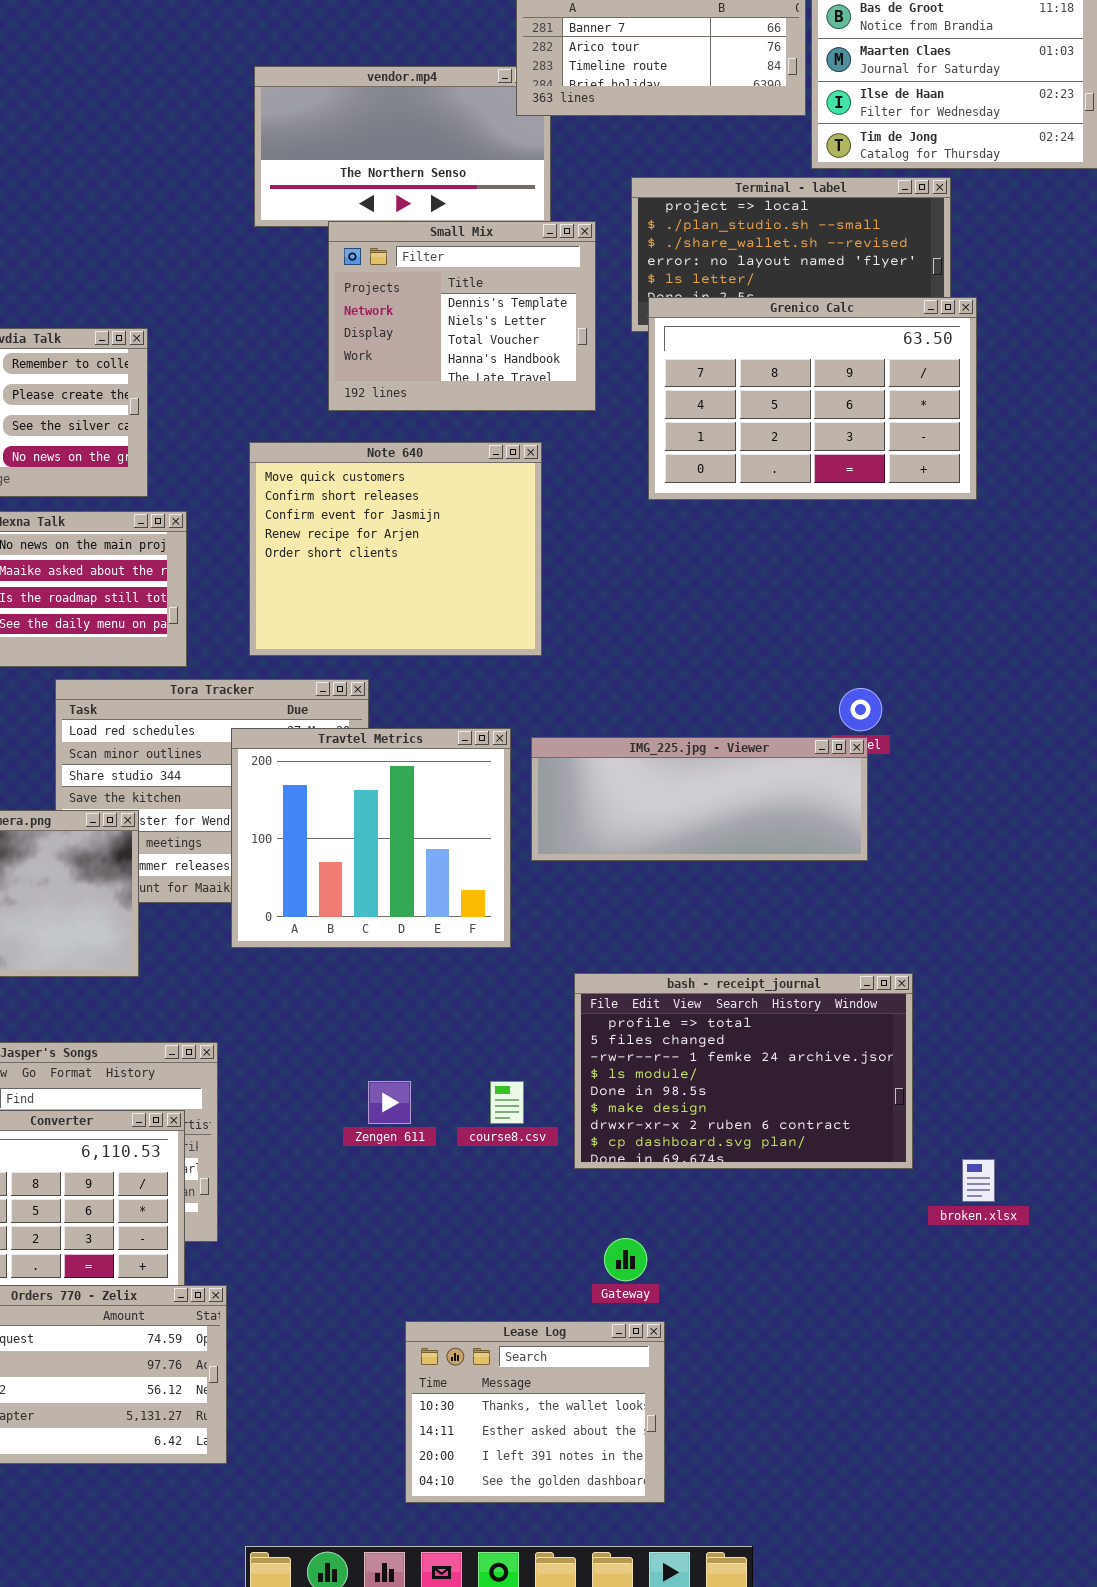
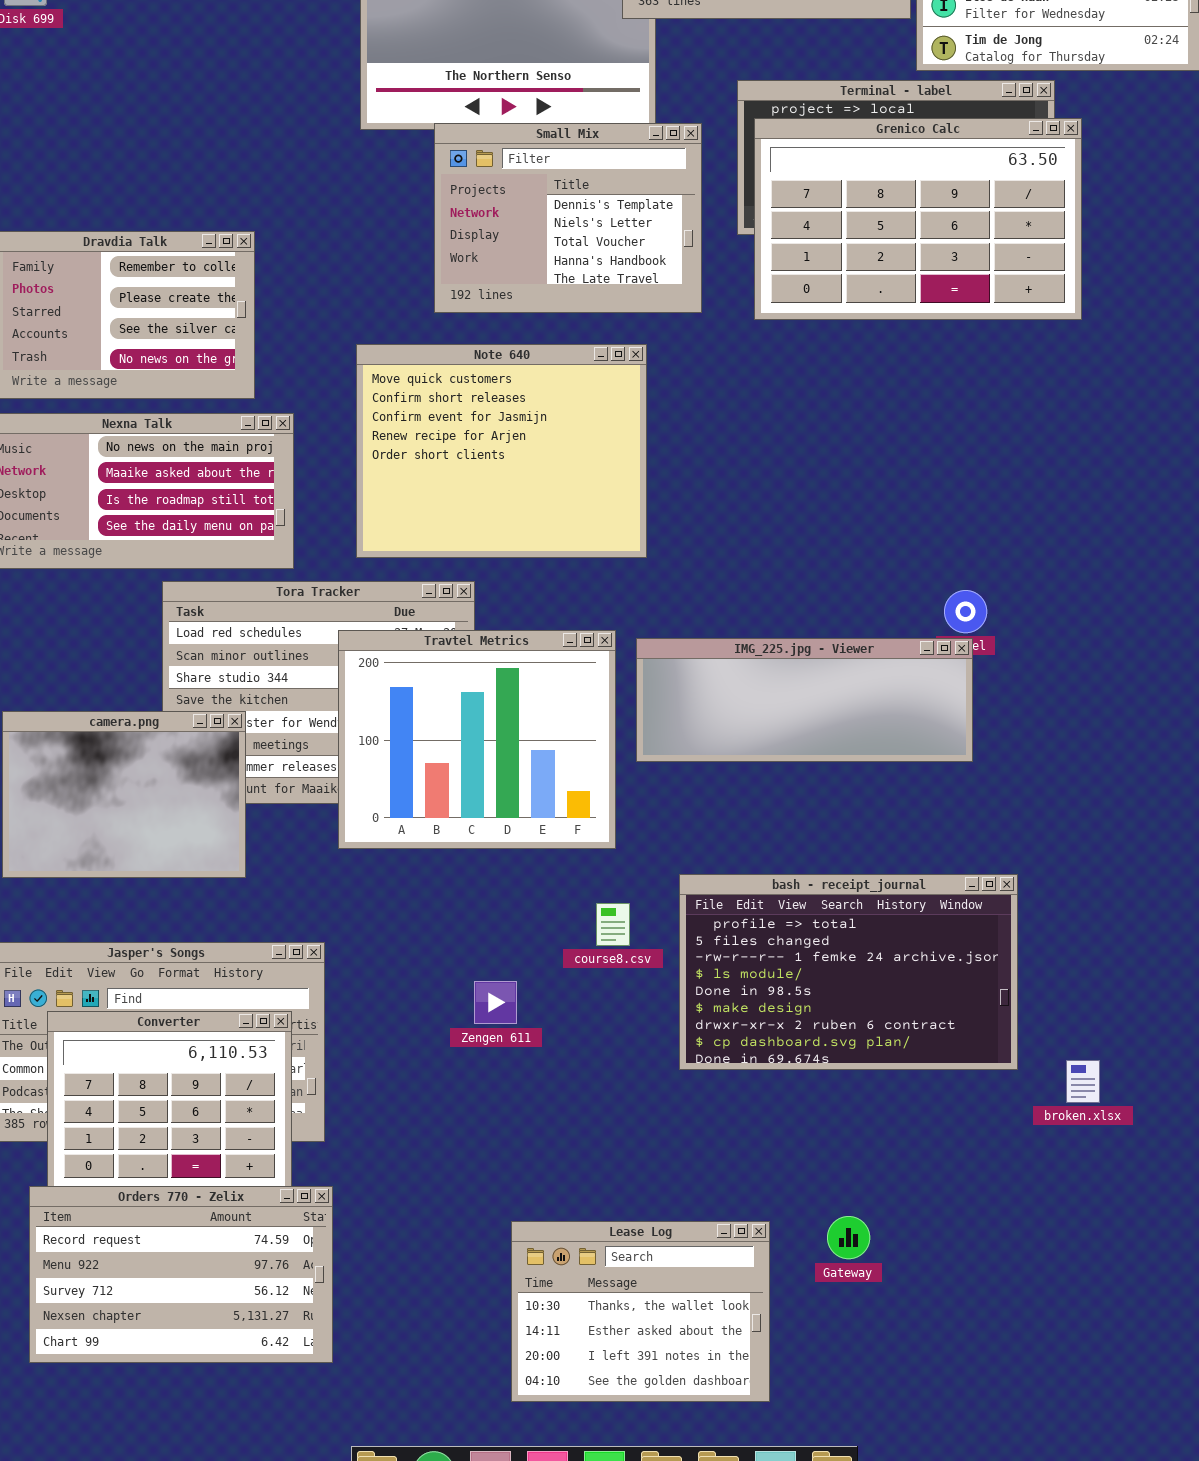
Grenico Calc: [648,297,977,500] -> [754,118,1082,320], moved
course8.csv: [490,1081,524,1124] -> [596,903,630,946], moved
Gateway: [604,1238,647,1281] -> [827,1216,870,1259], moved

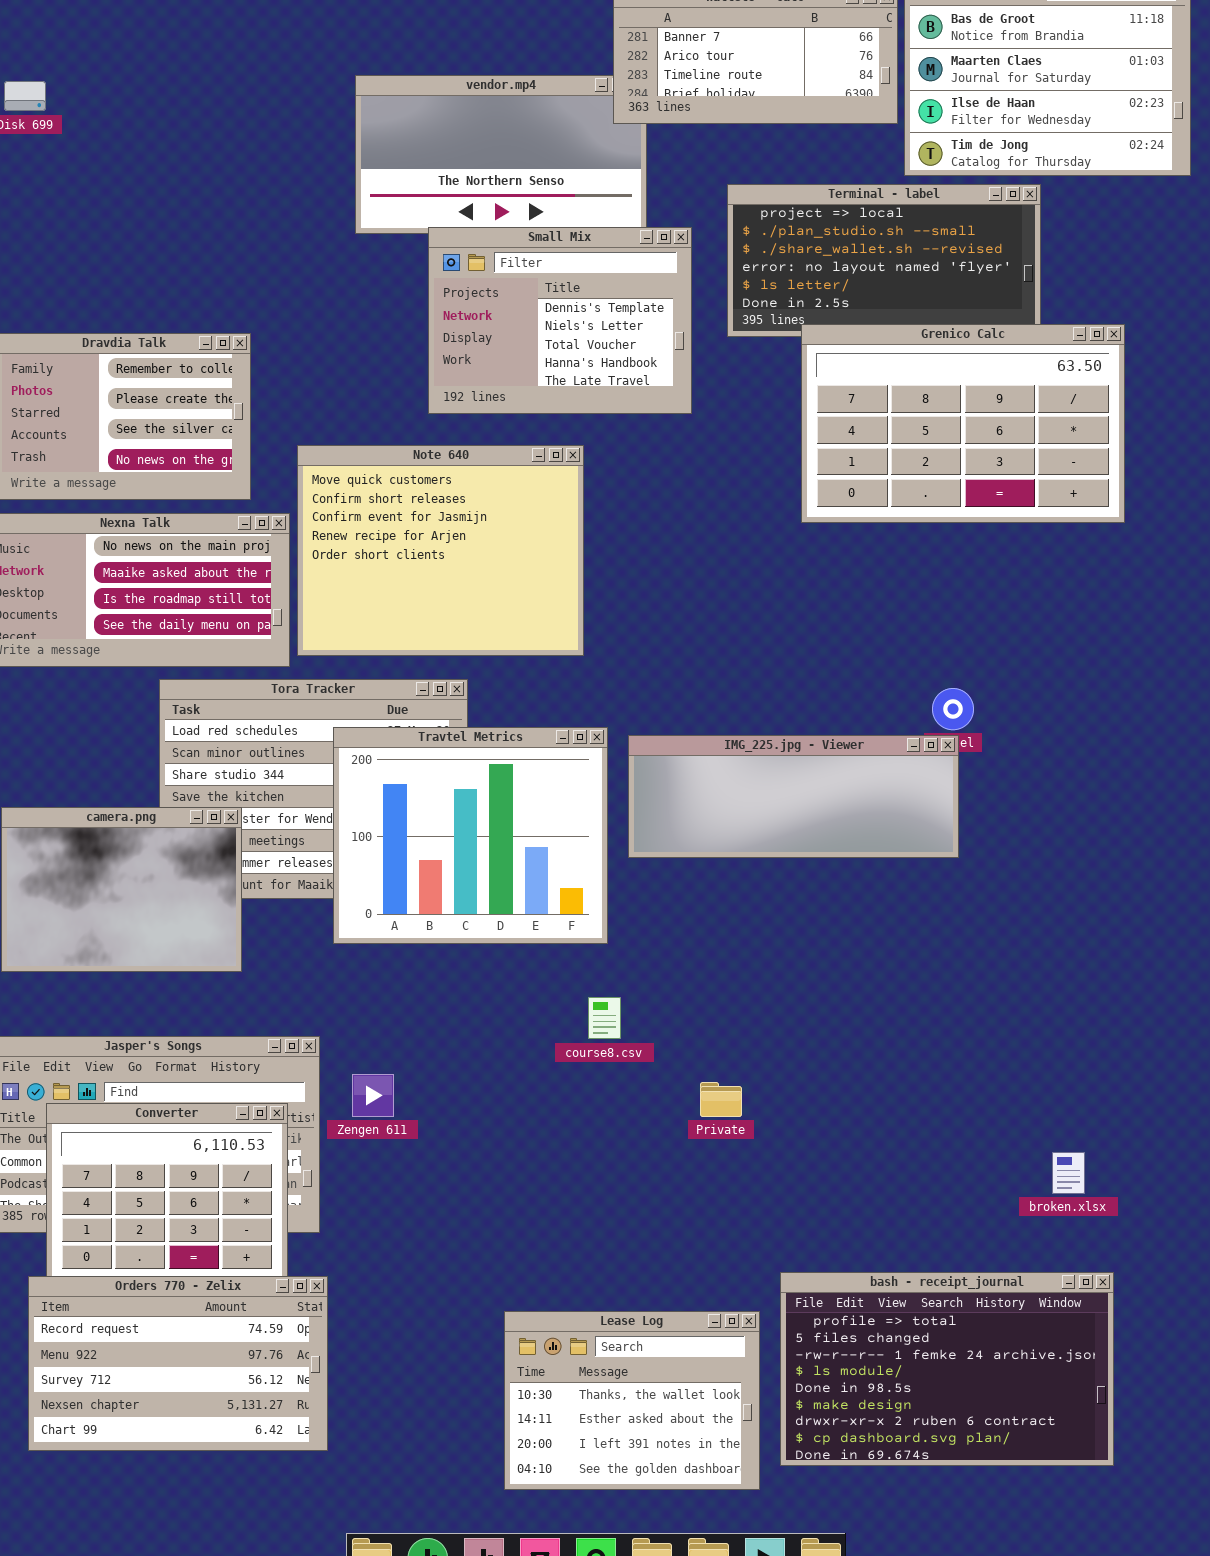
Grenico Calc: [754,118,1082,320] -> [801,324,1125,523], moved
Note 640: [356,344,647,558] -> [297,445,584,656], moved
bash - receipt_journal: [679,874,1018,1070] -> [780,1272,1114,1466], moved
Zengen 611: [474,981,517,1024] -> [352,1074,394,1117], moved

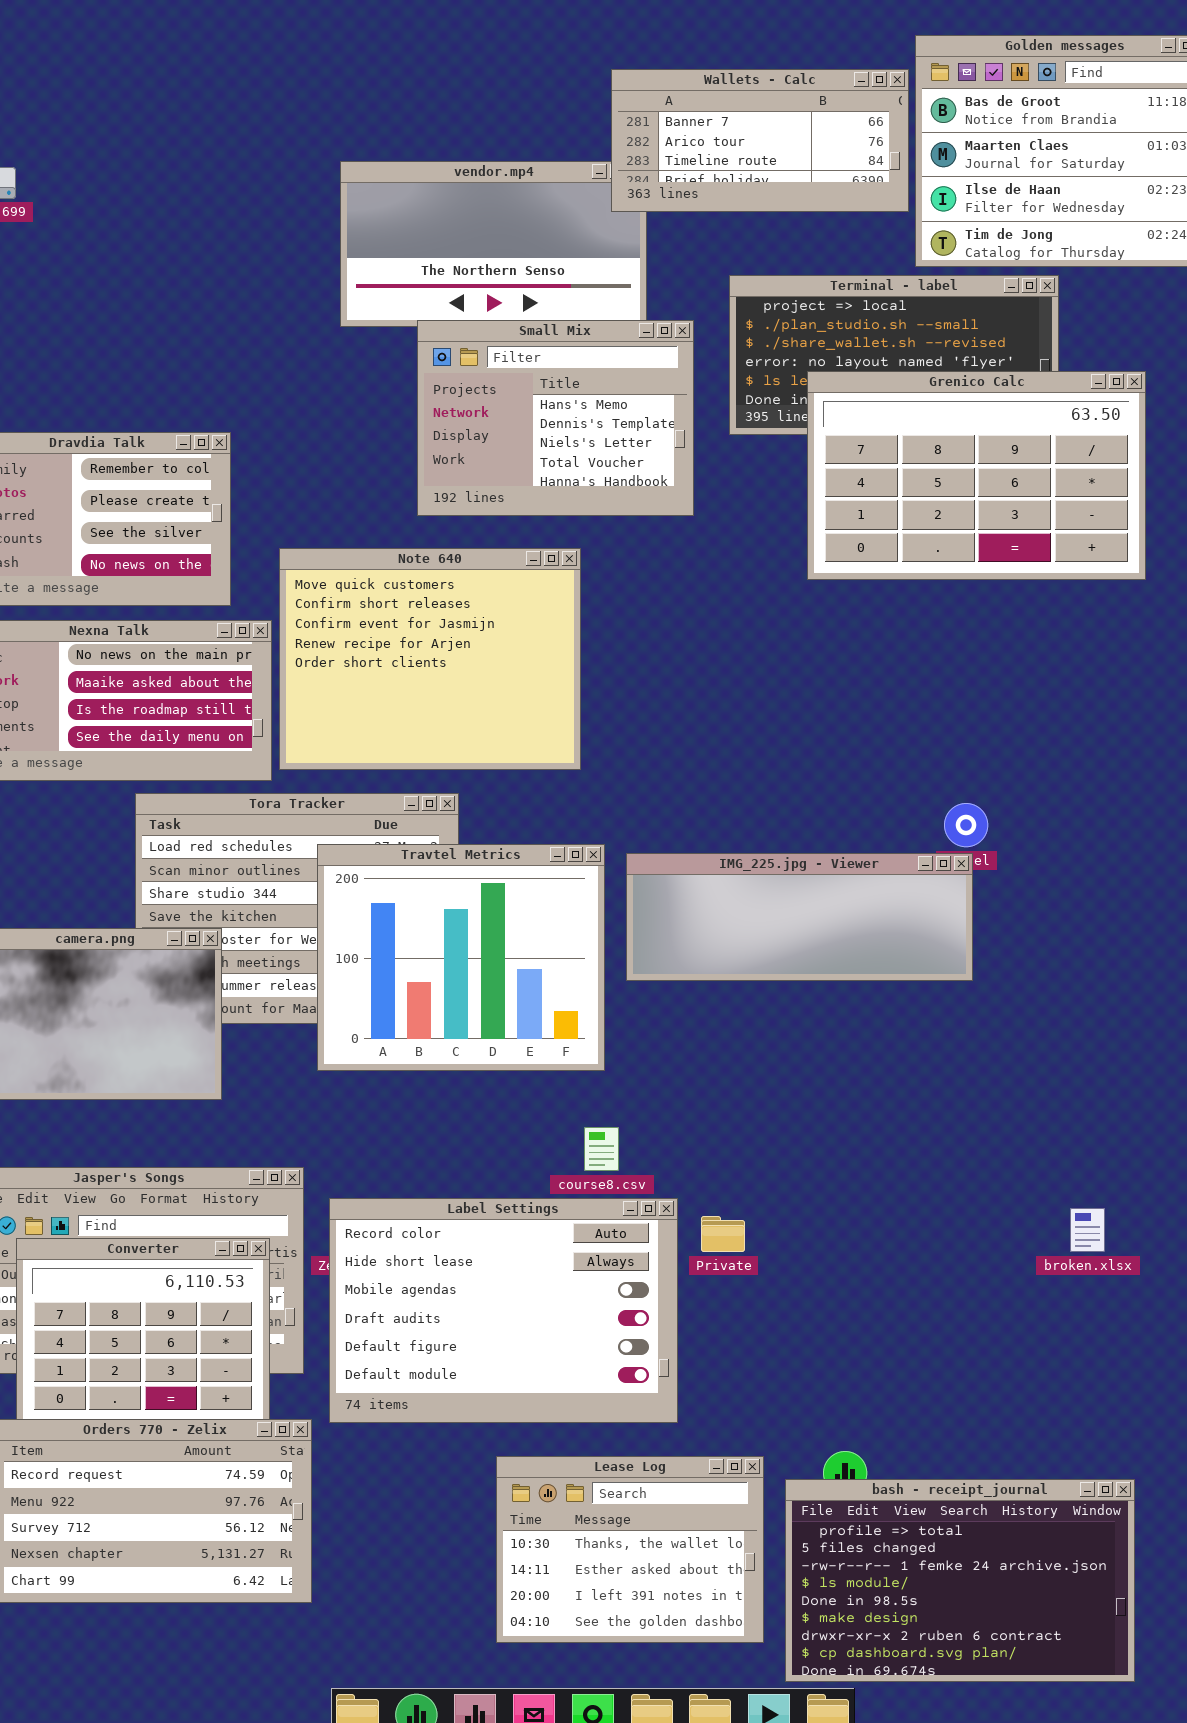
Small Mix: [428,227,692,414] -> [417,320,694,516], scrolled up 1 row
Grenico Calc: [801,324,1125,523] -> [807,371,1146,580], moved
Label Settings: none -> [329,1198,678,1423], opened
broken.xlsx: [1052,1152,1085,1194] -> [1070,1208,1105,1252], moved
bash - receipt_journal: [780,1272,1114,1466] -> [785,1479,1135,1682], moved

